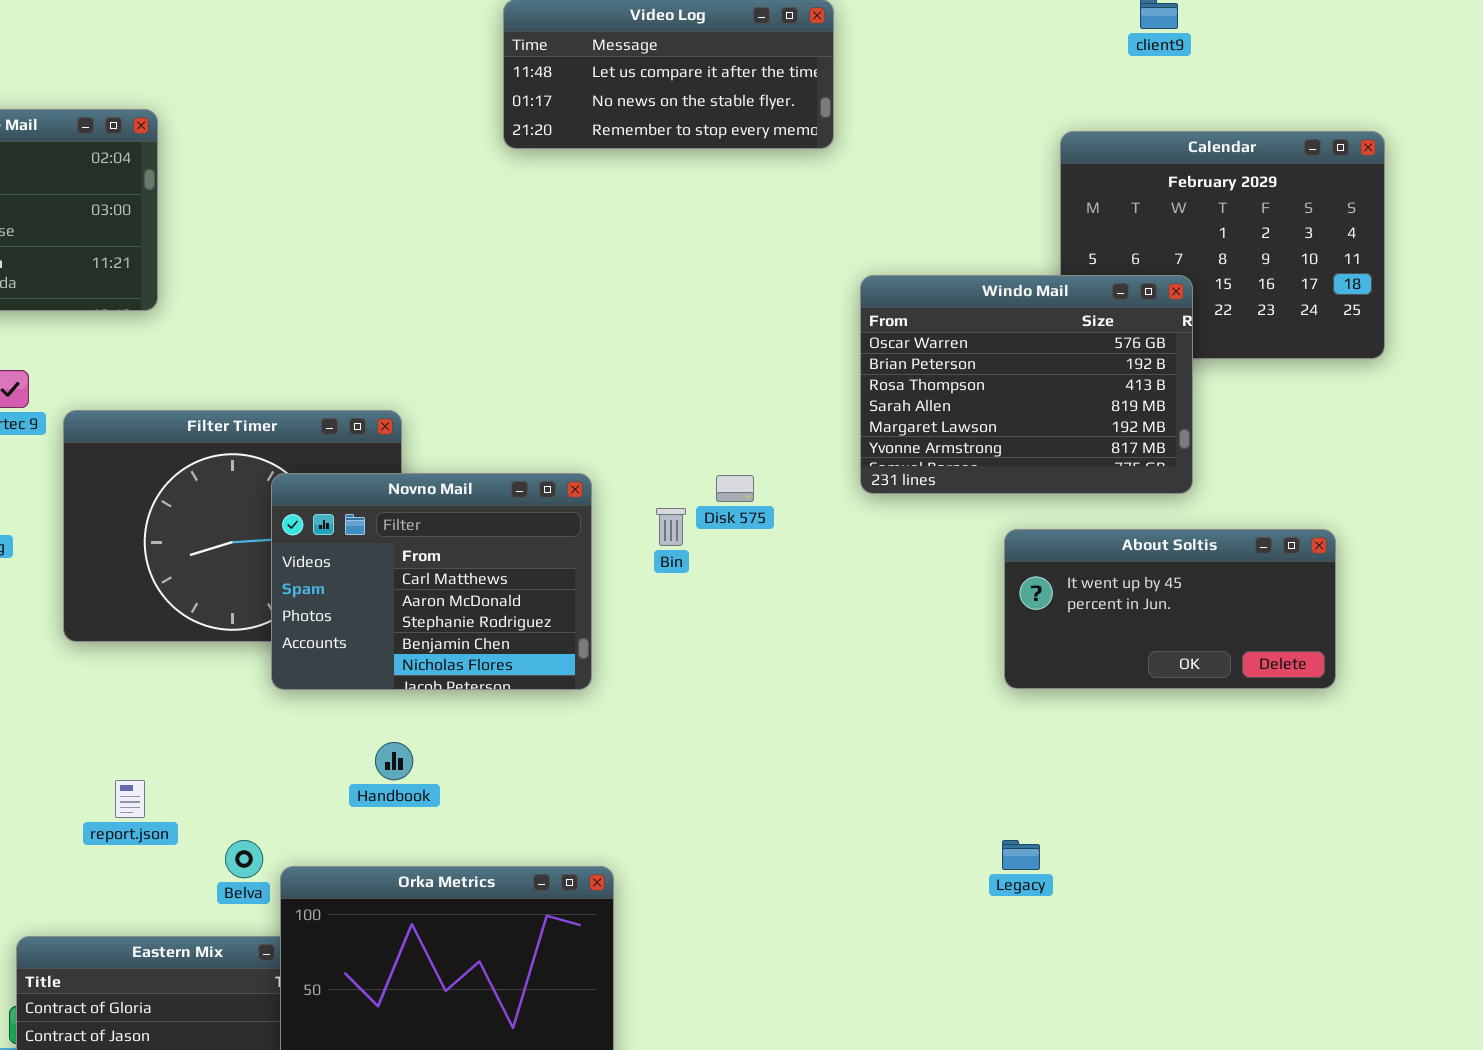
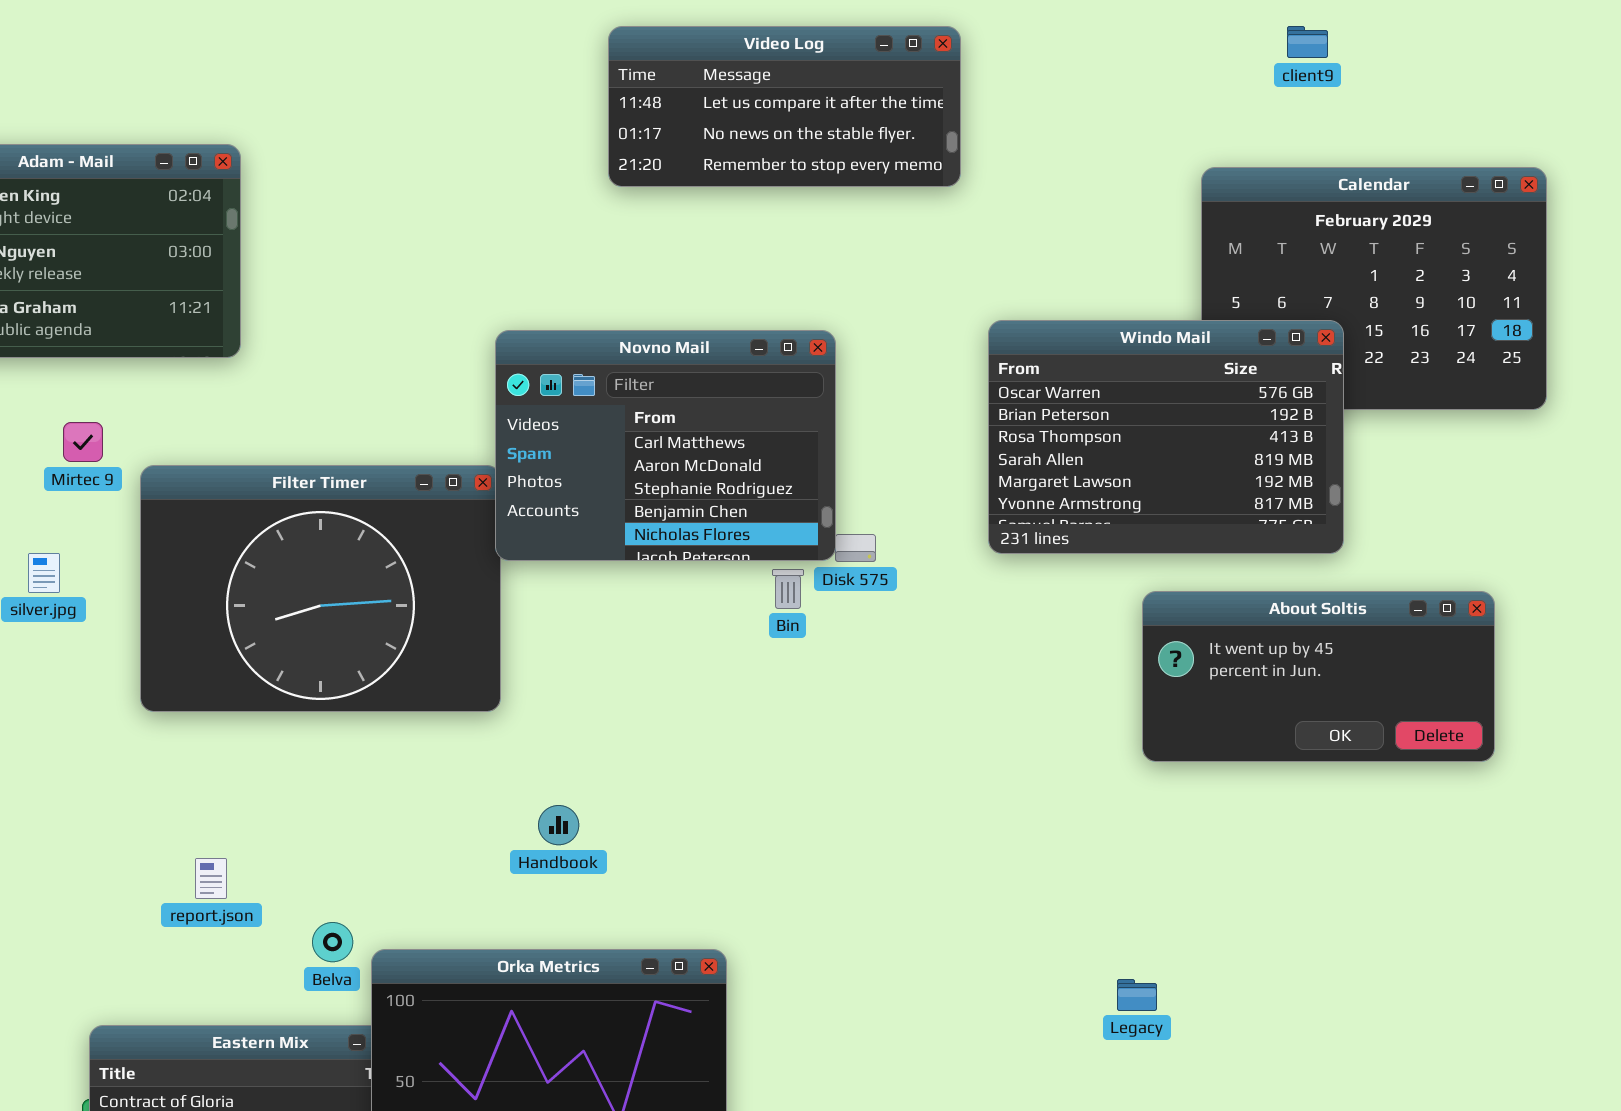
Novno Mail: [271,473,592,690] -> [495,330,836,561], moved
Handbook: [375,742,413,780] -> [538,805,579,845], moved
Legacy: [1002,840,1040,870] -> [1117,979,1157,1011], moved

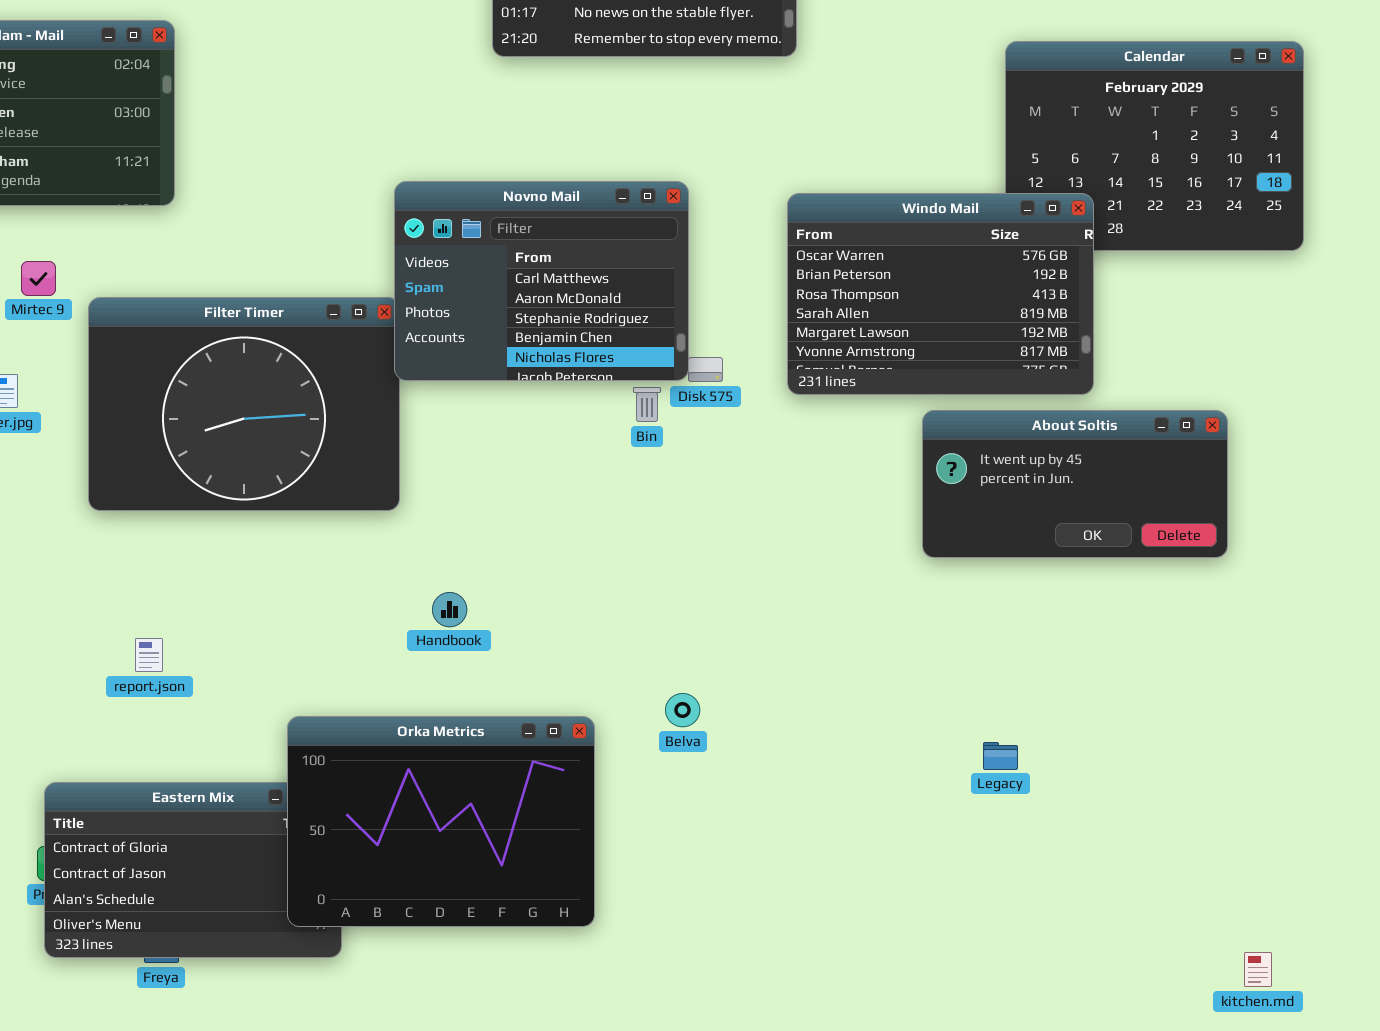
Windo Mail: [988,320,1344,554] -> [787,193,1094,395], moved
About Soltis: [1142,591,1495,762] -> [922,410,1228,558], moved
Belva: [312,922,353,962] -> [665,693,700,727], moved
Legacy: [1117,979,1157,1011] -> [983,742,1018,770], moved

